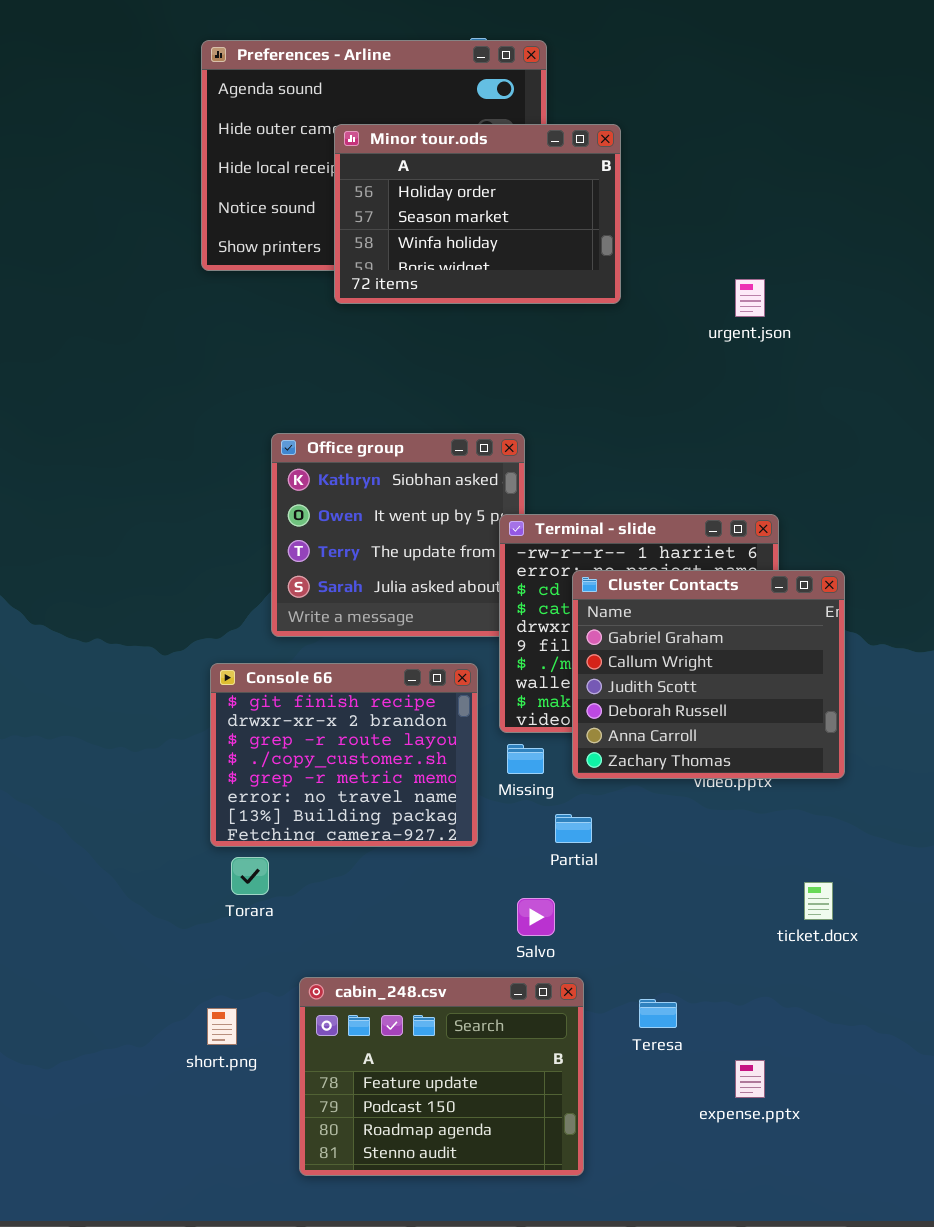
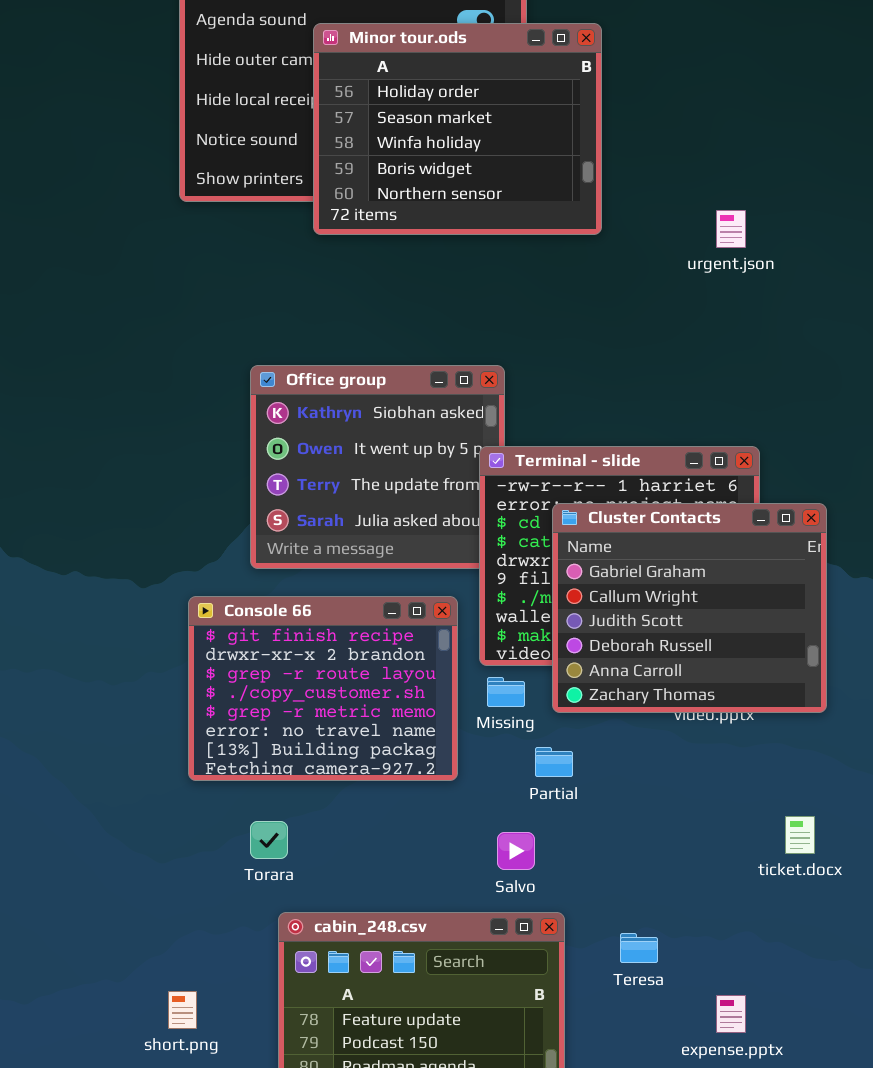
Minor tour.ods: [334,124,621,304] -> [313,23,602,235], resized
Torara: [231,857,269,895] -> [250,821,288,859], moved
short.png: [207,1008,237,1045] -> [168,991,197,1029], moved

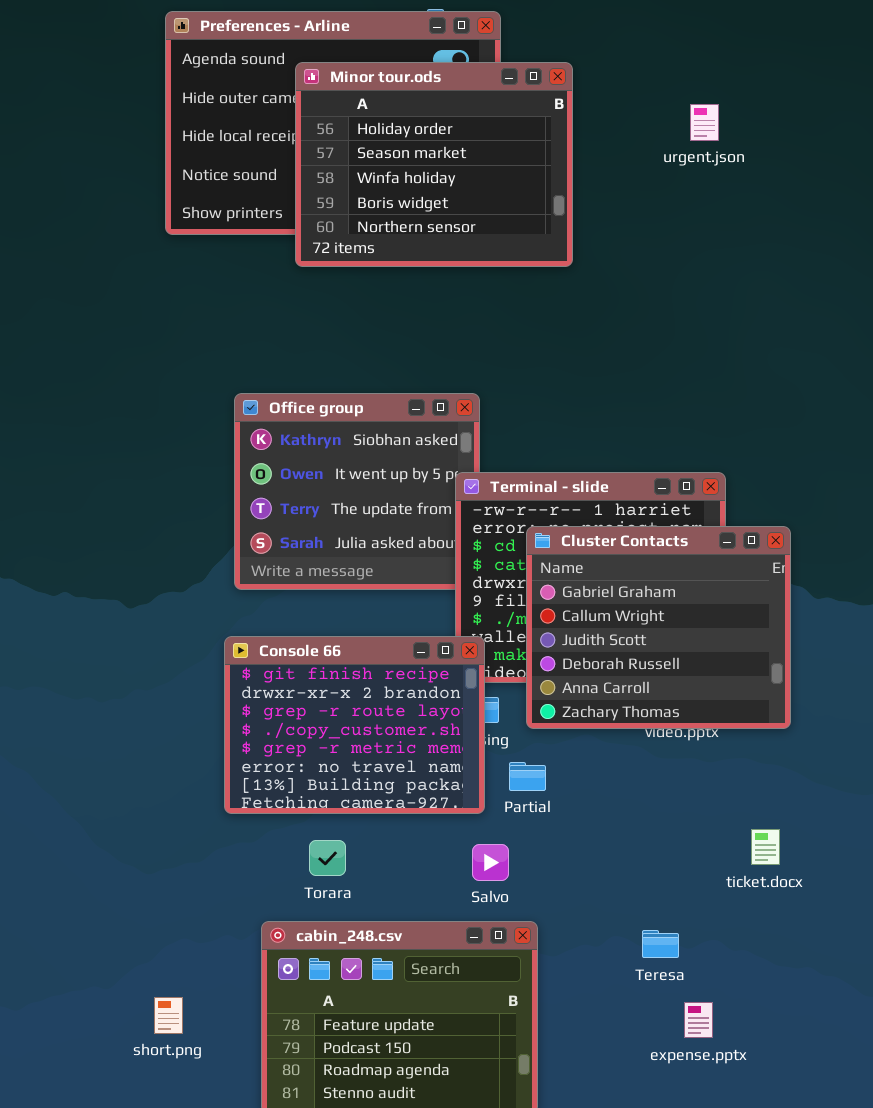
urgent.json: [716,210,746,248] -> [690,104,719,141], moved
Console 66: [188,596,458,781] -> [224,636,485,814], moved
Torara: [250,821,288,859] -> [309,840,346,876], moved
Teresa: [620,933,658,963] -> [642,930,679,958], moved

